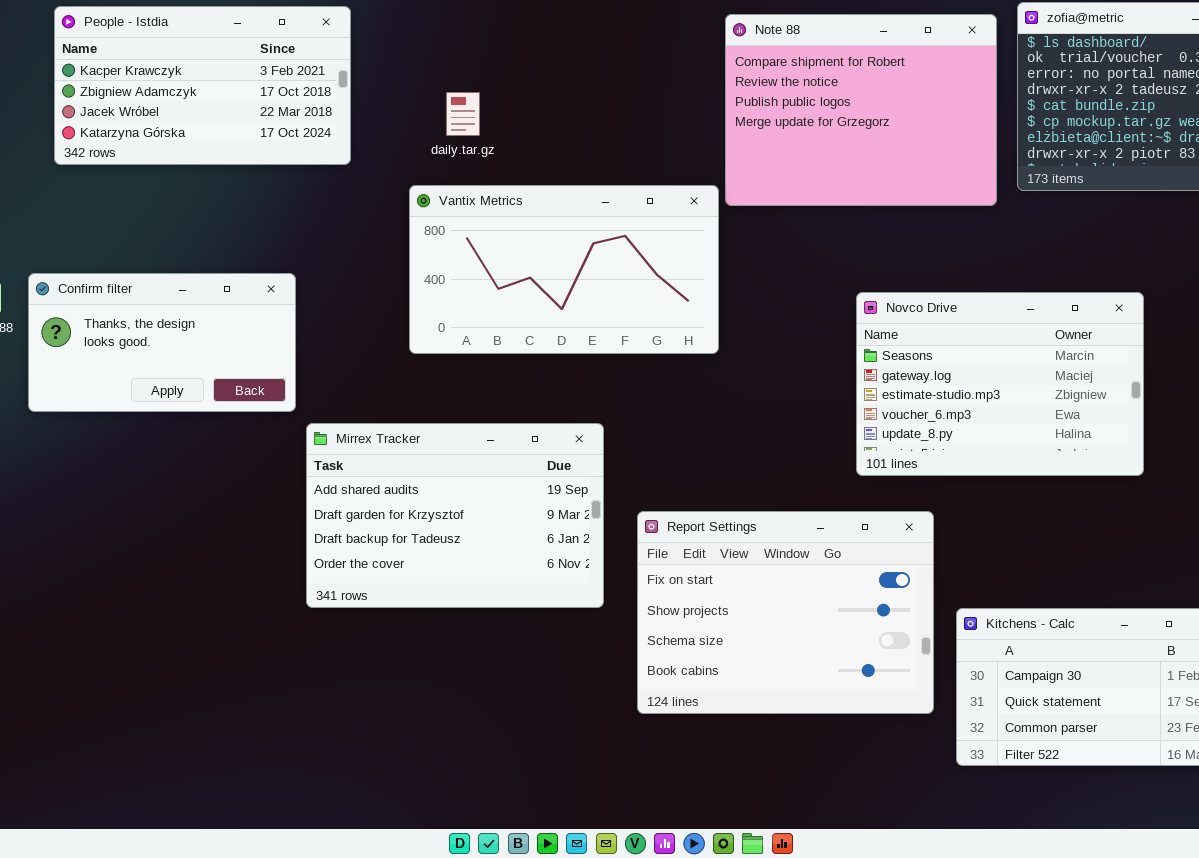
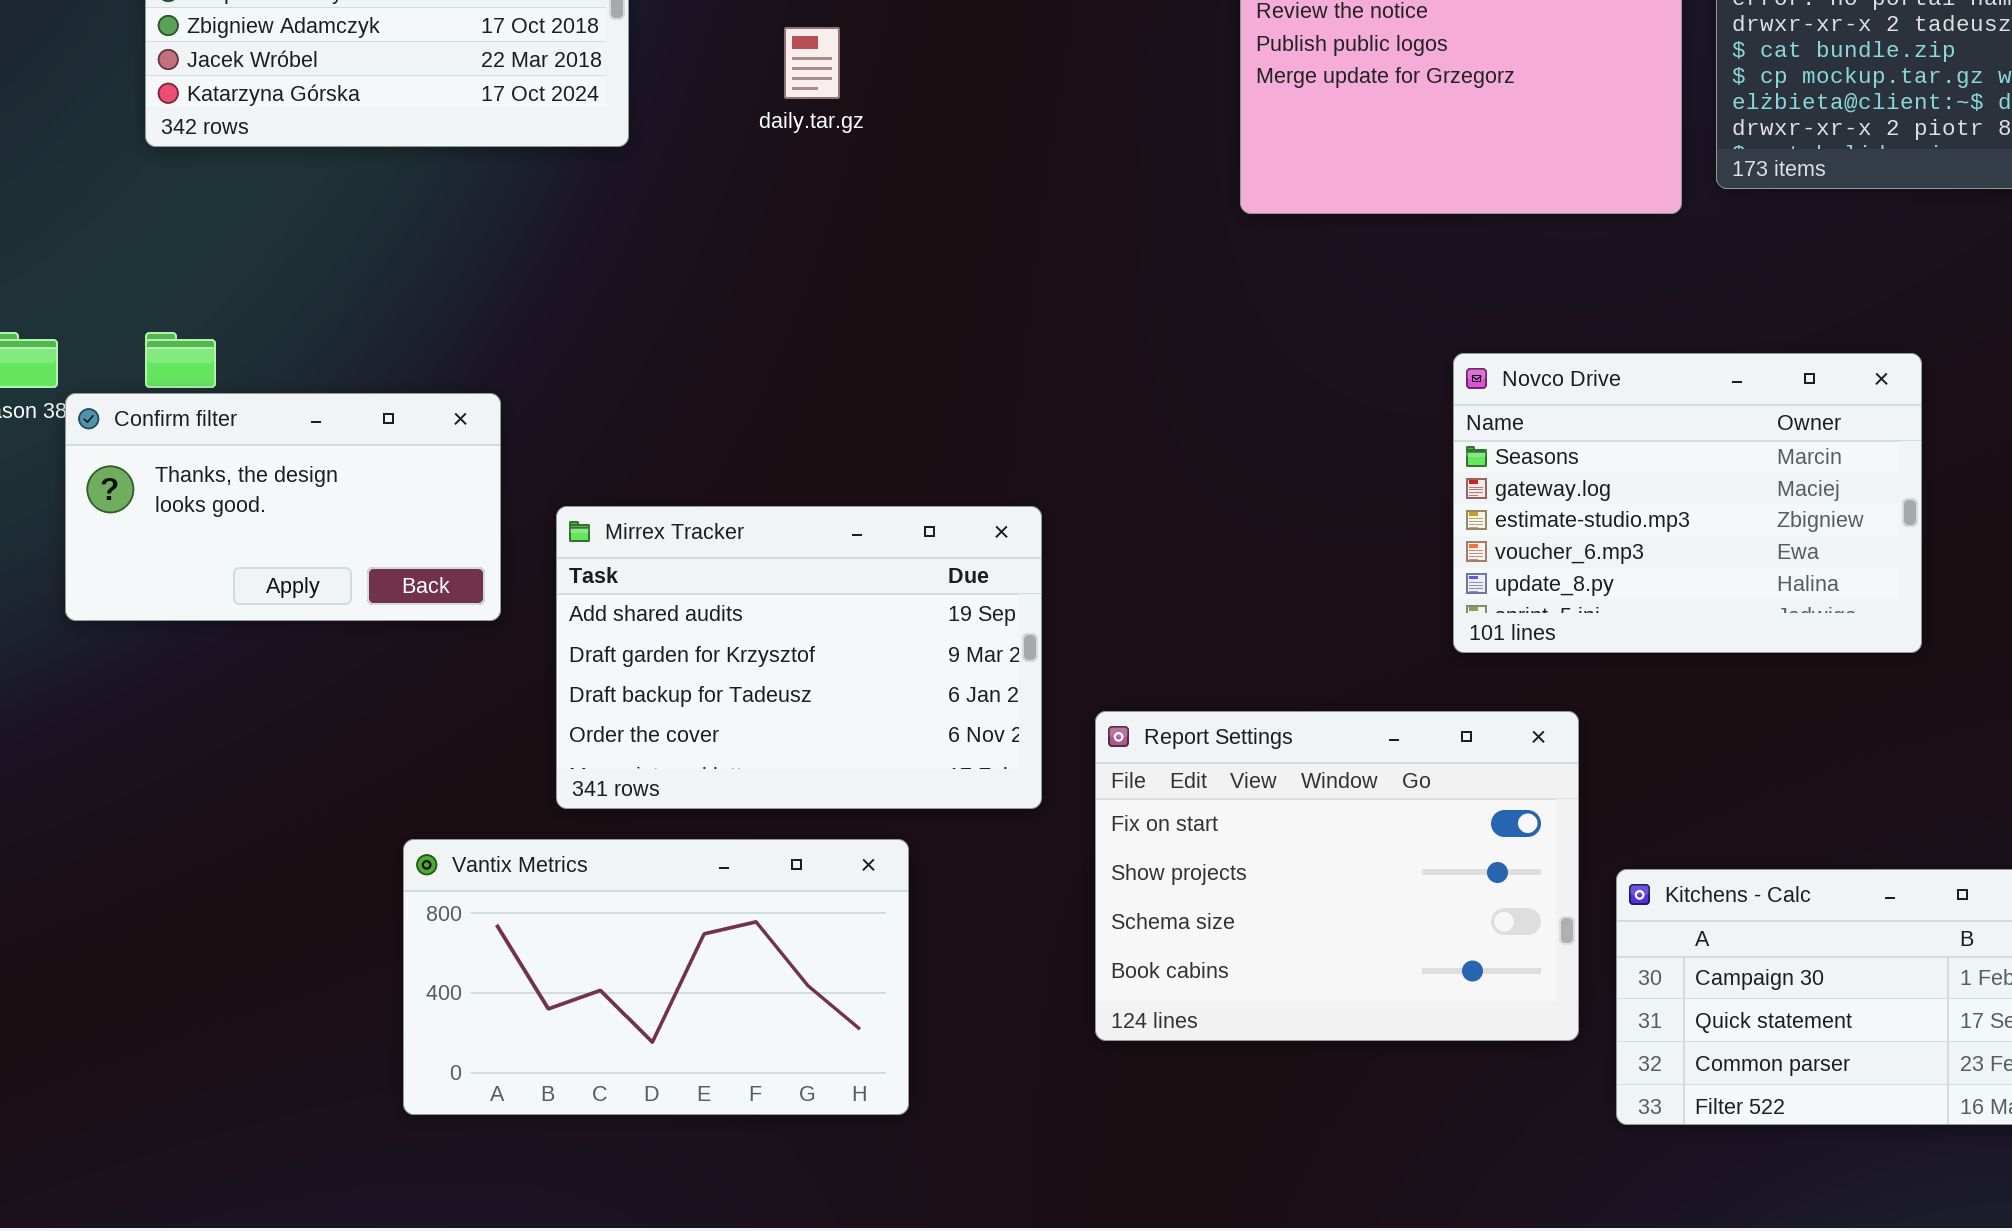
Vantix Metrics: [409,185,719,354] -> [403,839,909,1115], moved
Confirm filter: [28,273,296,412] -> [65,393,501,621], moved
Mirrex Tracker: [306,423,604,608] -> [556,506,1042,809], moved

